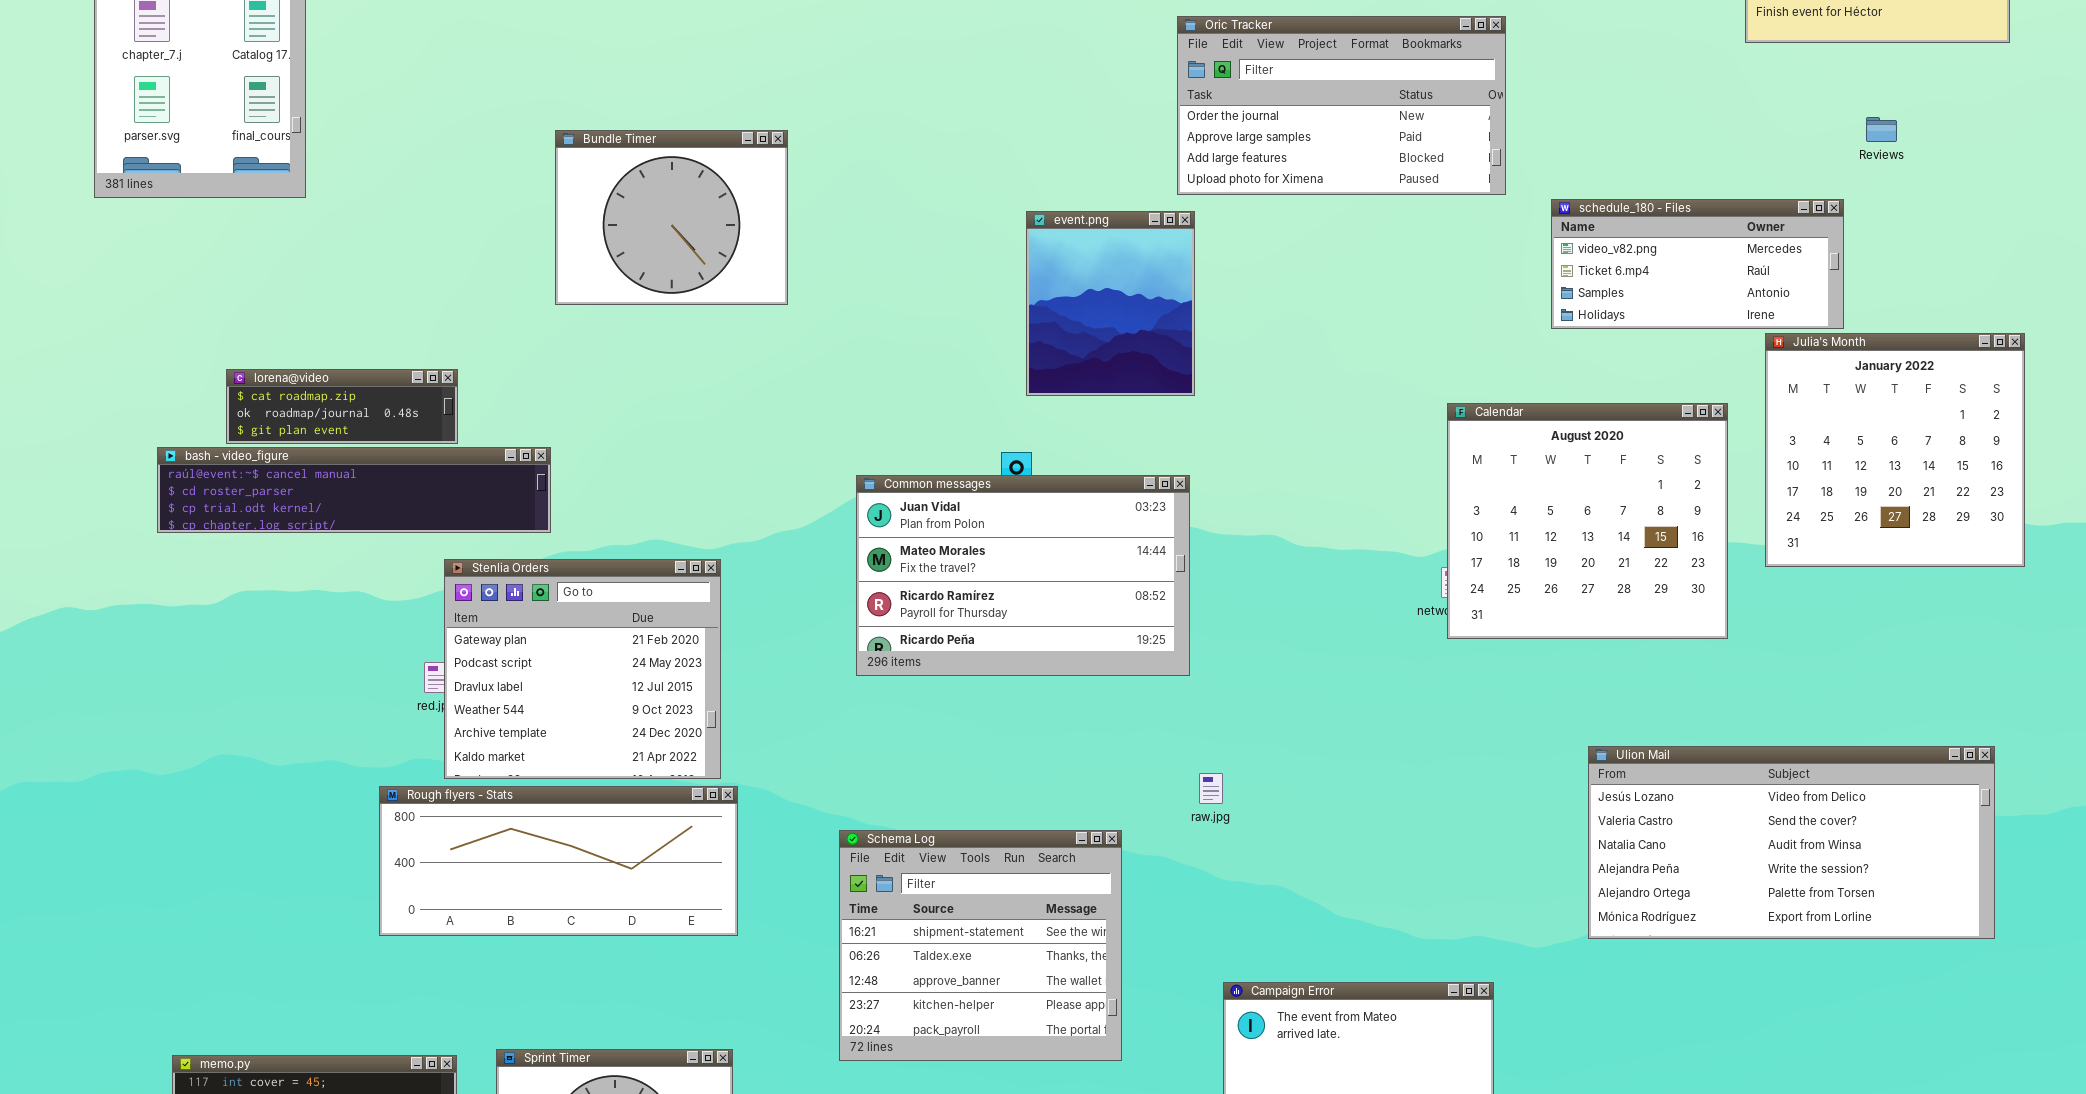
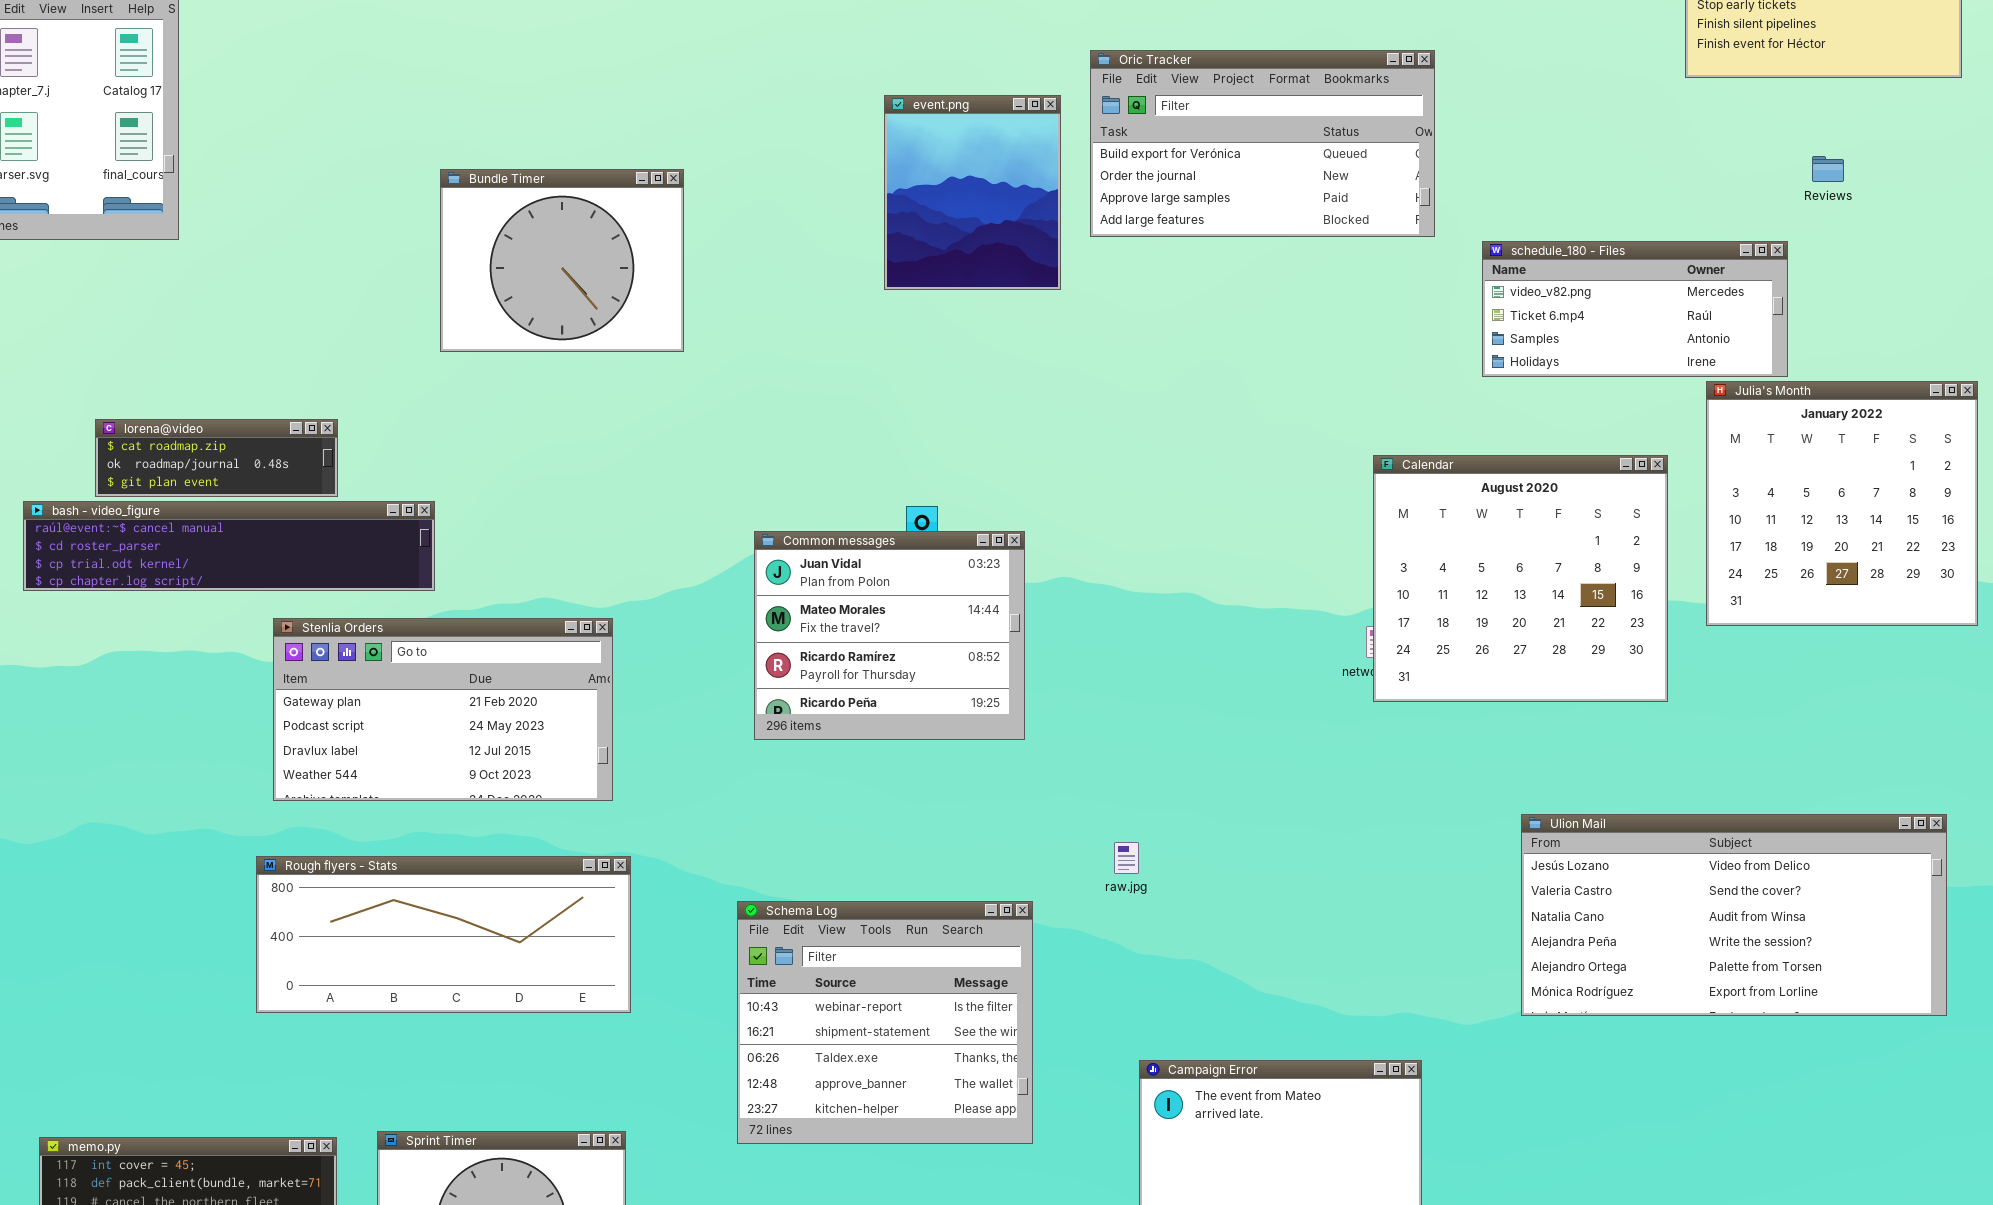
Oric Tracker: [1177,16,1506,195] -> [1090,50,1435,237], scrolled up 1 row
event.png: [1026,211,1195,396] -> [884,95,1061,290], moved
Common messages: [856,475,1190,676] -> [754,531,1025,740], resized
Stenlia Orders: [444,559,721,779] -> [273,618,613,801], resized
Schema Log: [839,830,1122,1061] -> [737,901,1033,1144], scrolled up 1 row

